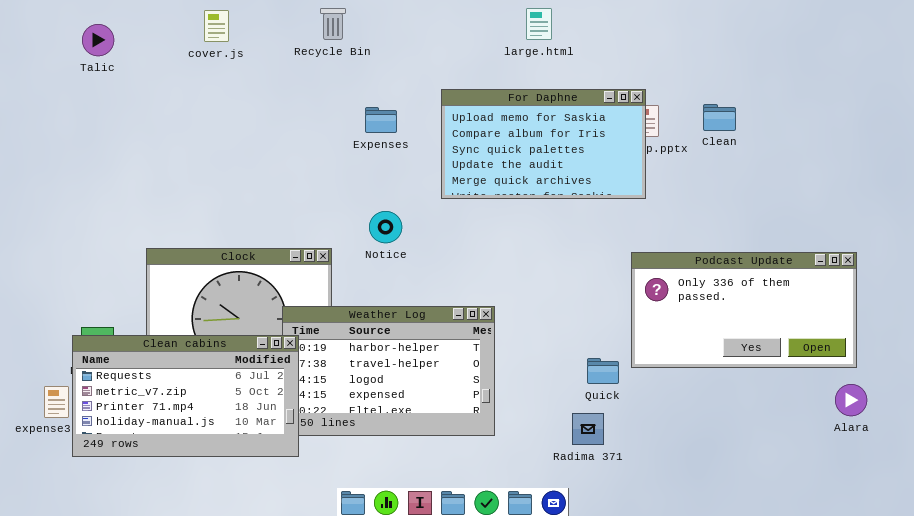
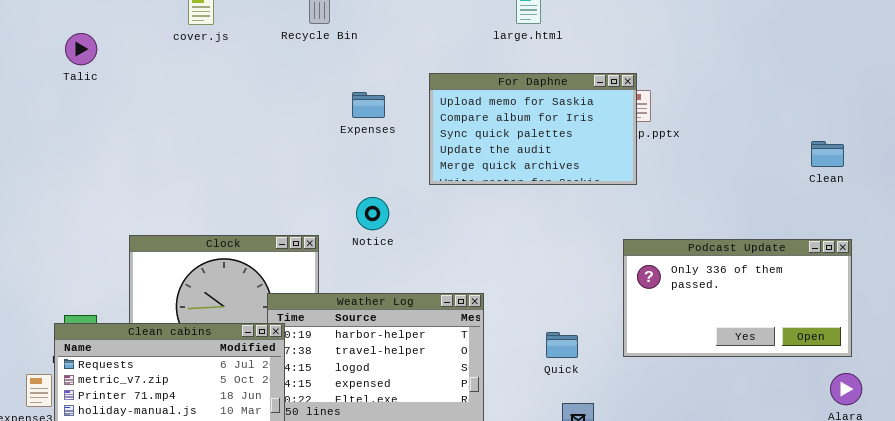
Talic: [82,24,114,56] -> [65,33,97,65], moved
Clean: [703,104,736,131] -> [811,141,844,167], moved
Quick: [587,358,619,384] -> [546,332,578,358], moved

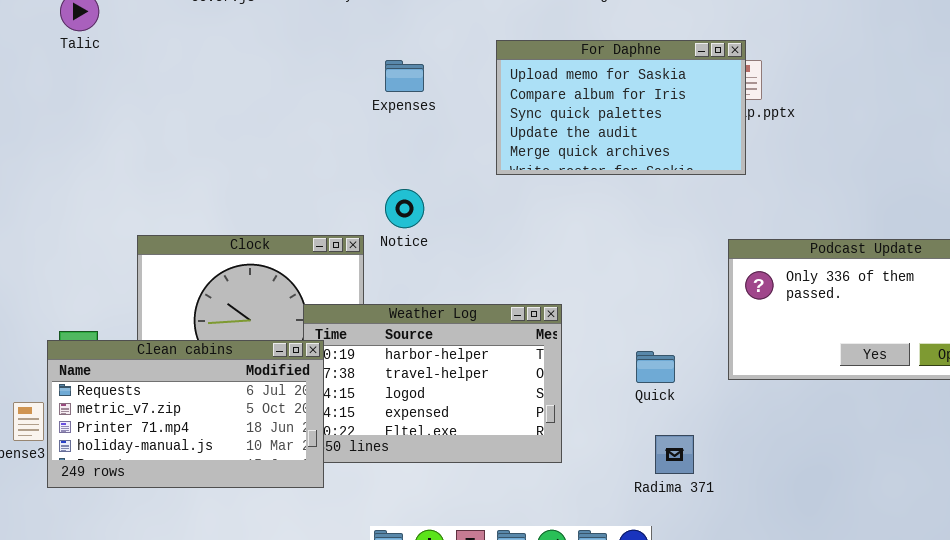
Expenses: [352,92,385,118] -> [385,60,424,92], moved
Notice: [356,197,389,230] -> [385,189,424,228], moved

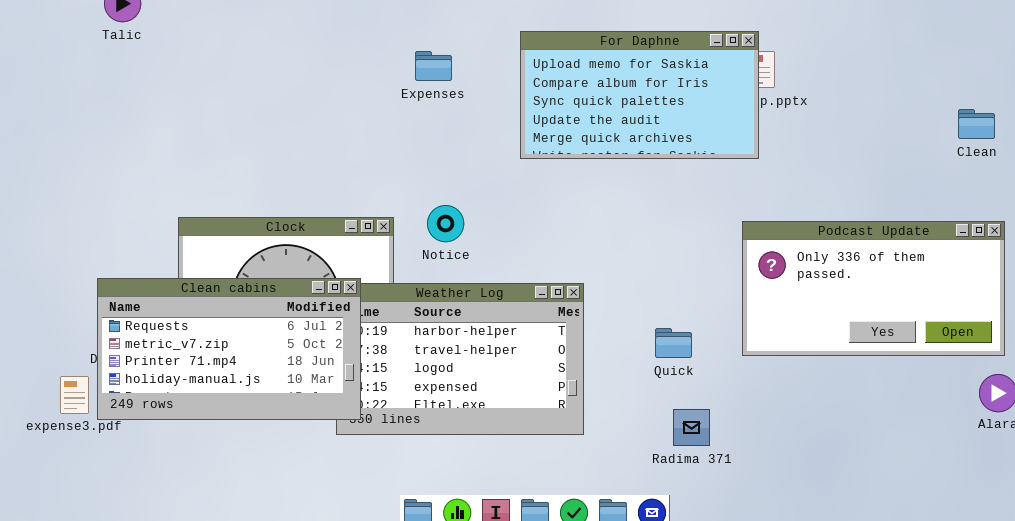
Notice: [385,189,424,228] -> [427,205,464,242], moved
Clean cabins: [47,340,324,488] -> [97,278,361,420], moved

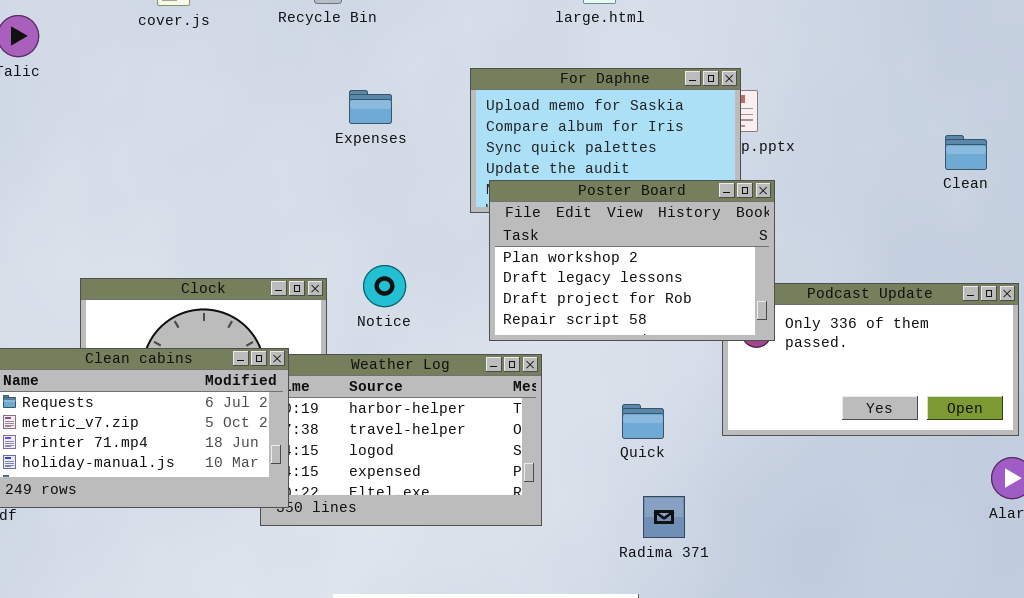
Clean: [958,109,995,139] -> [945,135,987,170], moved
Poster Board: none -> [489,180,775,341], opened

